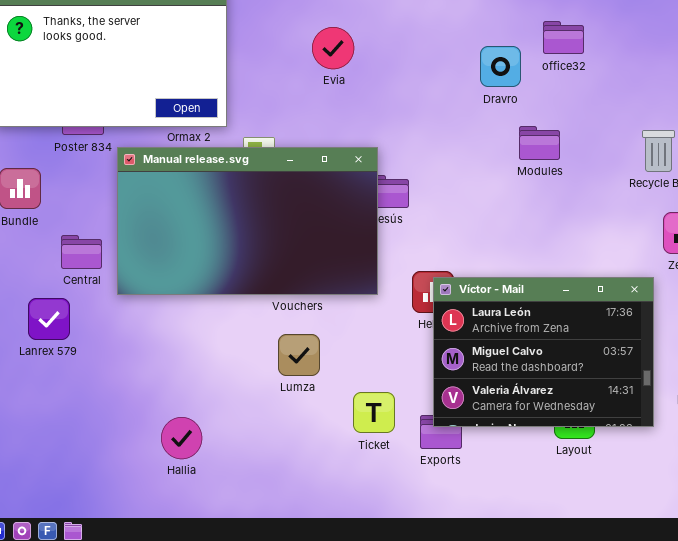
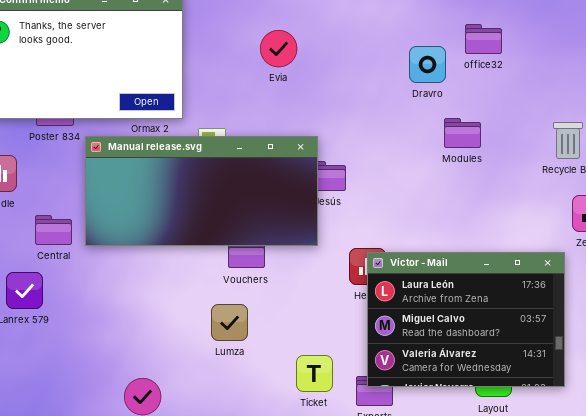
Manual release.svg: [117,147,378,295] -> [85,136,318,246], resized
Lumza: [278,334,320,376] -> [211,304,248,341], moved

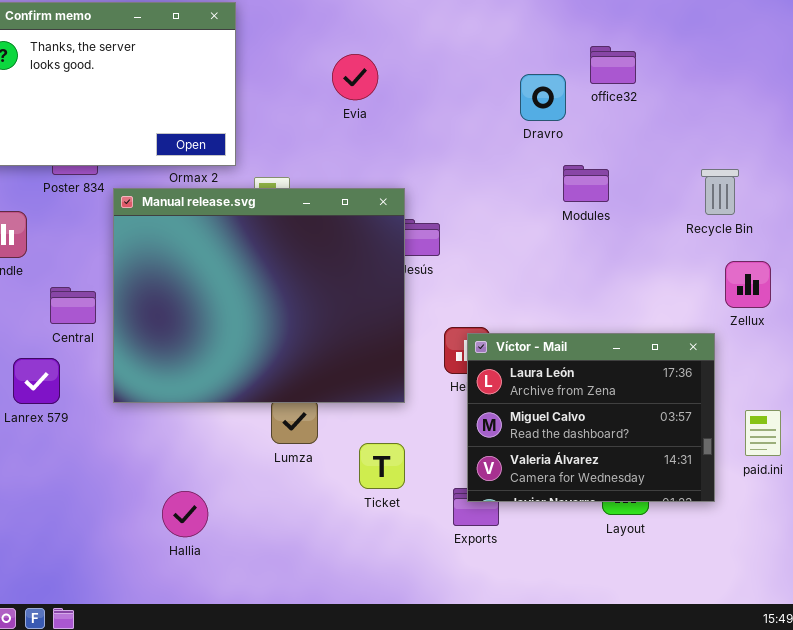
Manual release.svg: [85,136,318,246] -> [113,188,405,403], resized
Ticket: [296,355,333,392] -> [359,443,405,489], moved

